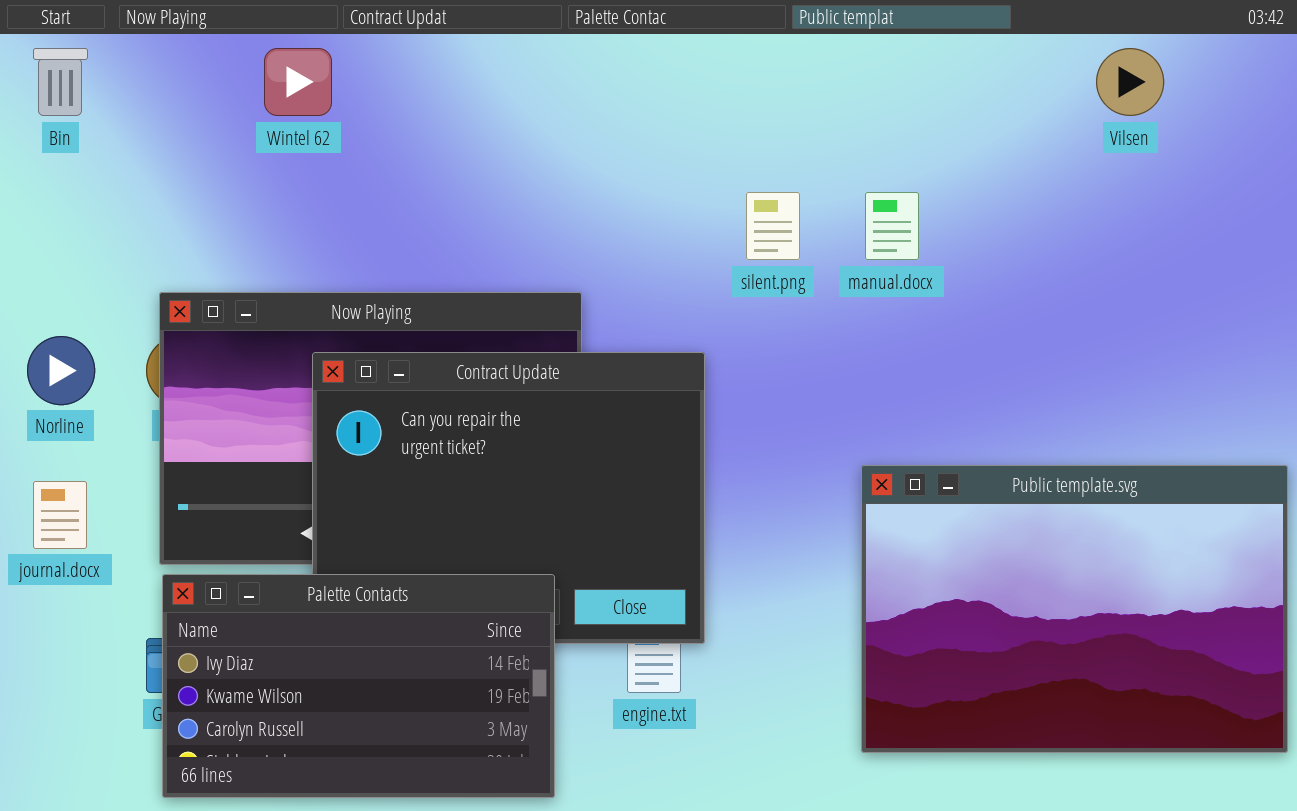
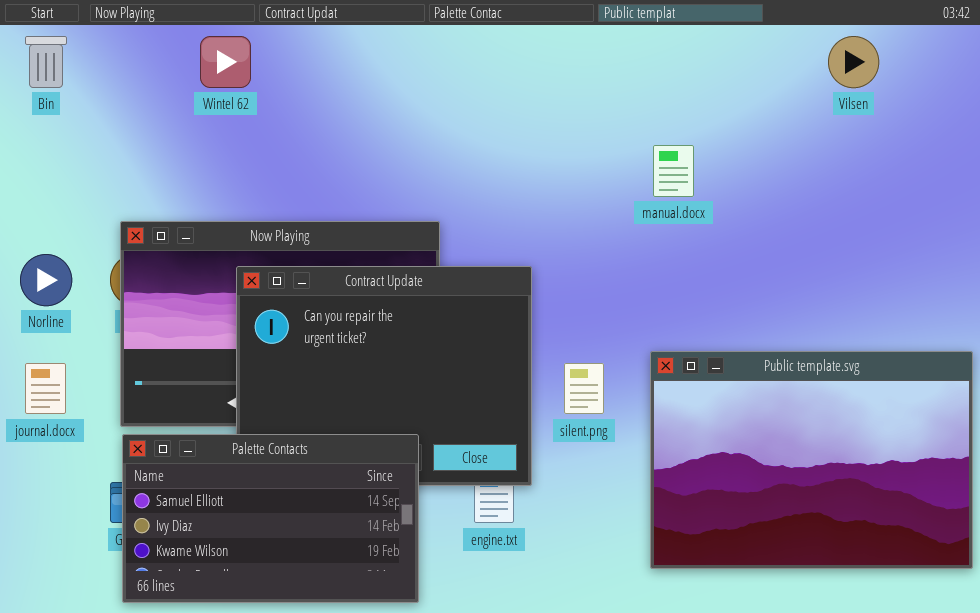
silent.png: [746,192,800,260] -> [564,363,604,414], moved
Palette Contacts: [162,574,555,798] -> [122,434,419,603], scrolled up 1 row

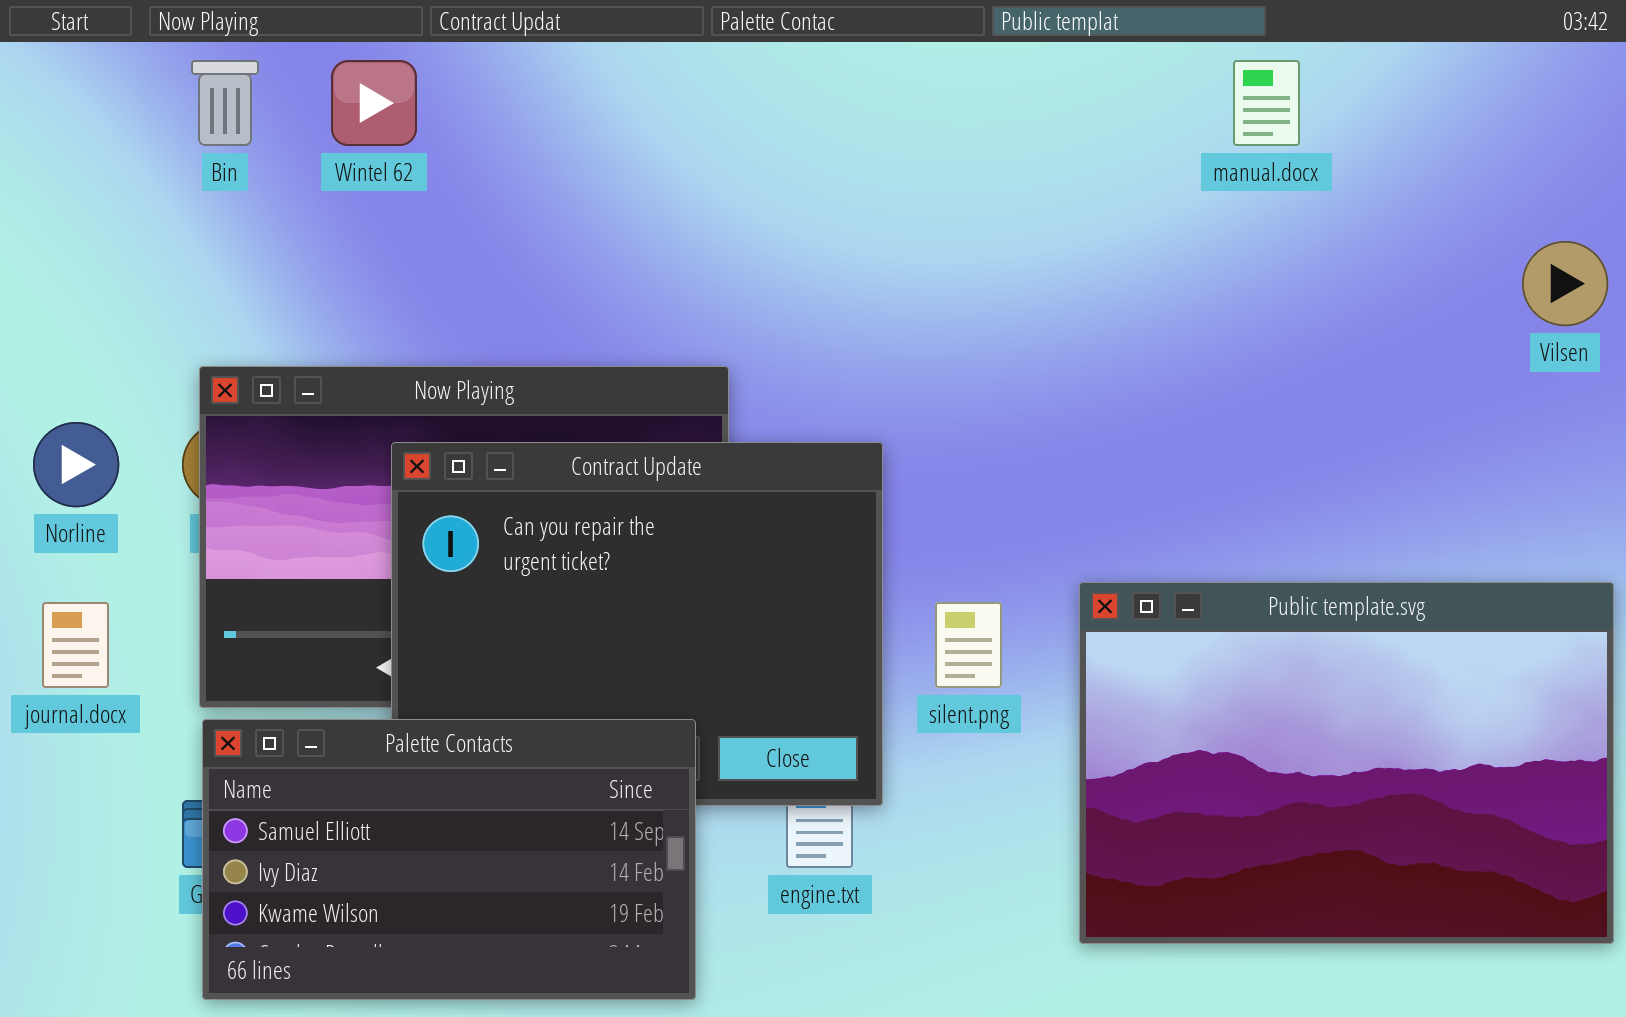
Bin: [25,36,67,88] -> [191,60,259,146], moved
Vilsen: [828,36,879,88] -> [1522,241,1608,326], moved
manual.docx: [653,145,694,197] -> [1233,60,1300,146], moved

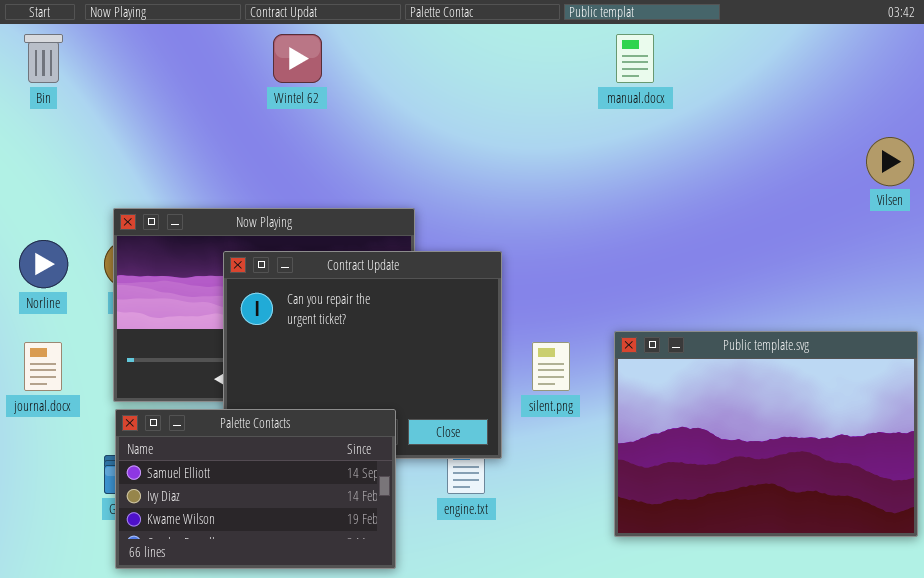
Bin: [191,60,259,146] -> [24,34,63,83], moved
Wintel 62: [331,60,417,146] -> [273,34,322,83], moved
manual.docx: [1233,60,1300,146] -> [616,34,654,83], moved

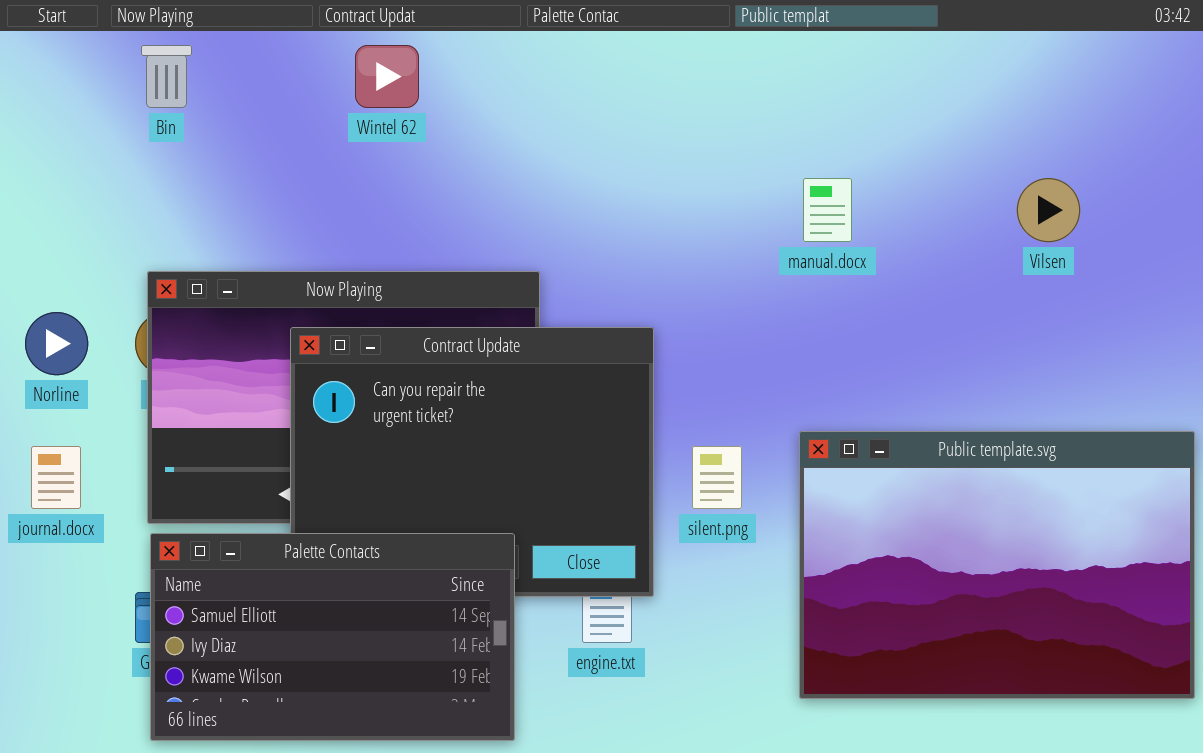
Bin: [24,34,63,83] -> [141,45,192,108], moved
manual.docx: [616,34,654,83] -> [803,178,852,242], moved
Vilsen: [866,137,914,186] -> [1017,178,1080,242], moved

